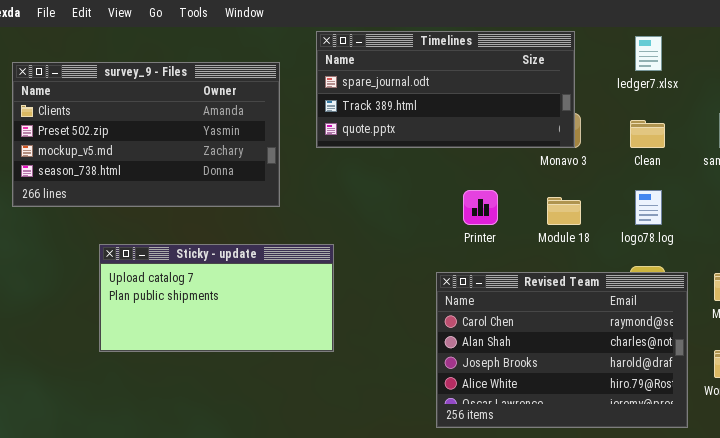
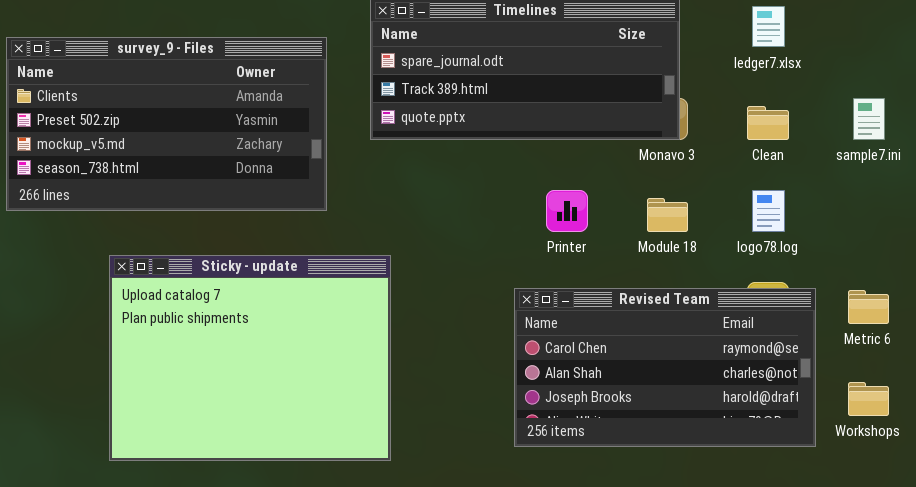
Sticky - update: [99,244,334,352] -> [109,255,391,461], resized
Revised Team: [436,272,688,428] -> [514,288,816,447], resized

